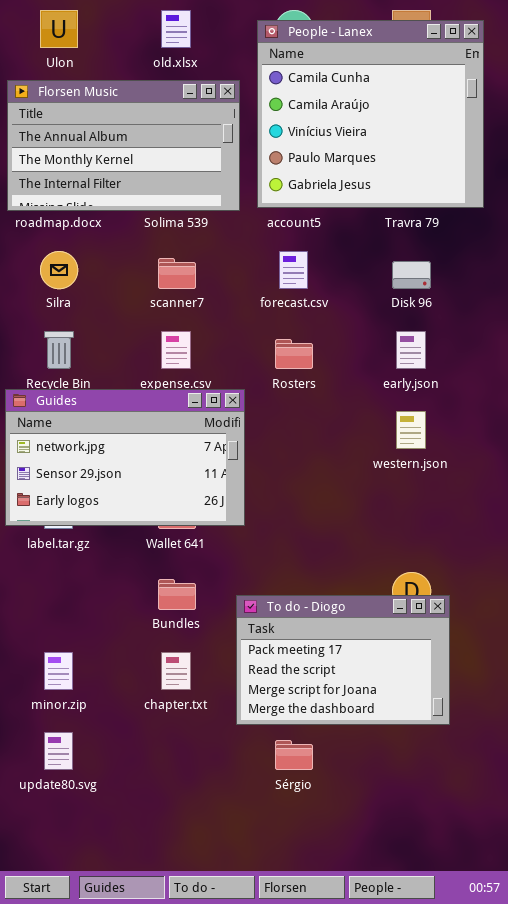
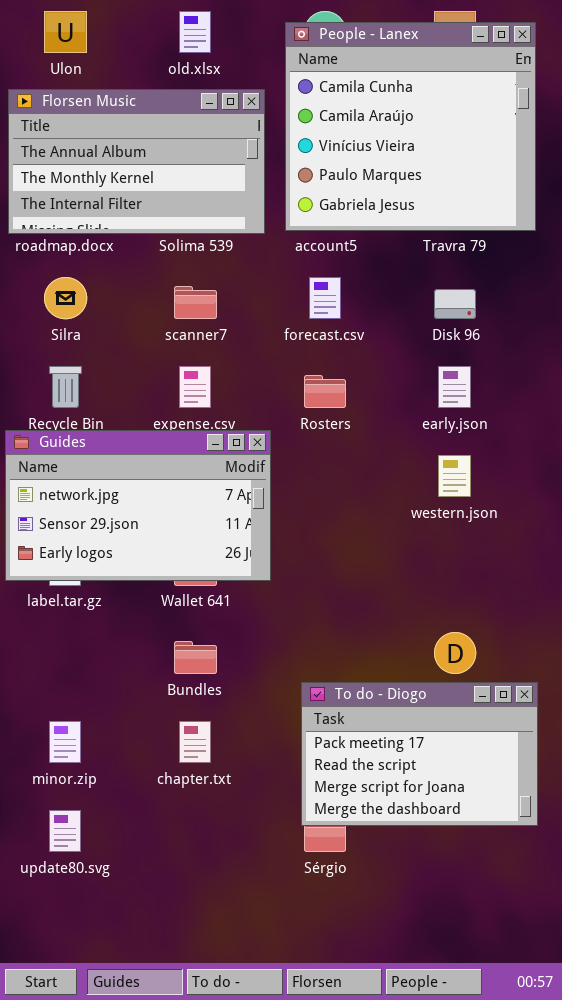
To do - Diogo: [236,595,450,725] -> [301,682,538,826], moved

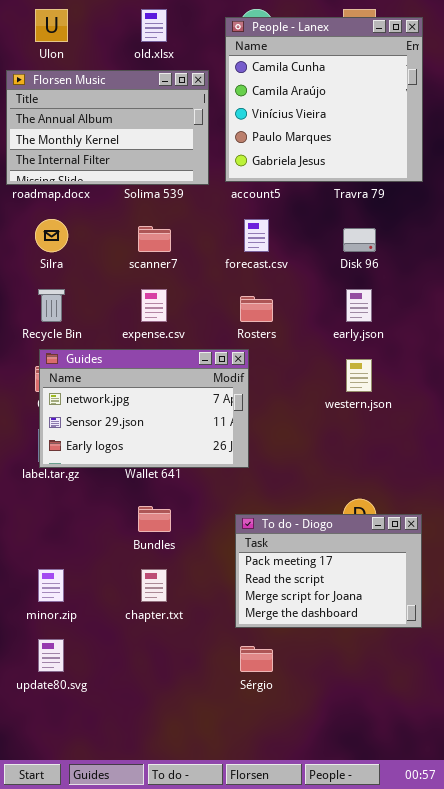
Guides: [5,430,271,581] -> [39,349,249,468], moved
To do - Diogo: [301,682,538,826] -> [235,514,422,628], moved

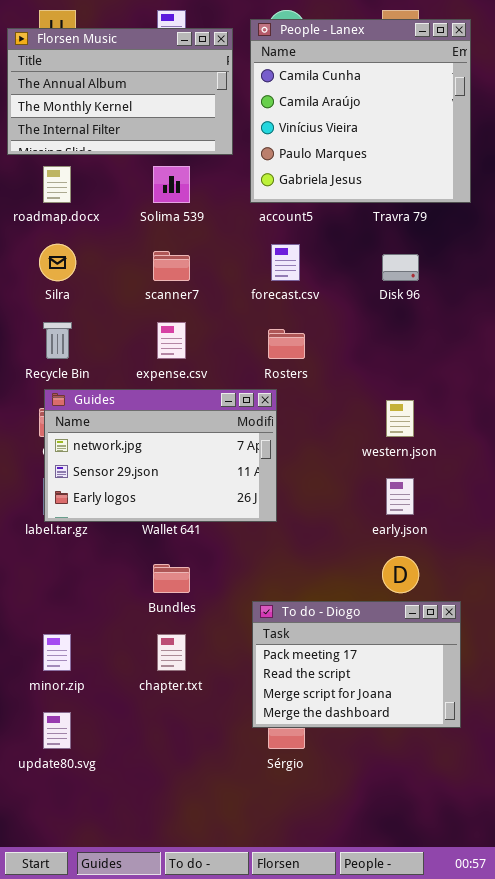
Florsen Music: [6,70,209,185] -> [7,28,233,155], moved
early.json: [346,289,372,322] -> [386,478,414,515], moved
To do - Diogo: [235,514,422,628] -> [252,601,461,728], moved

